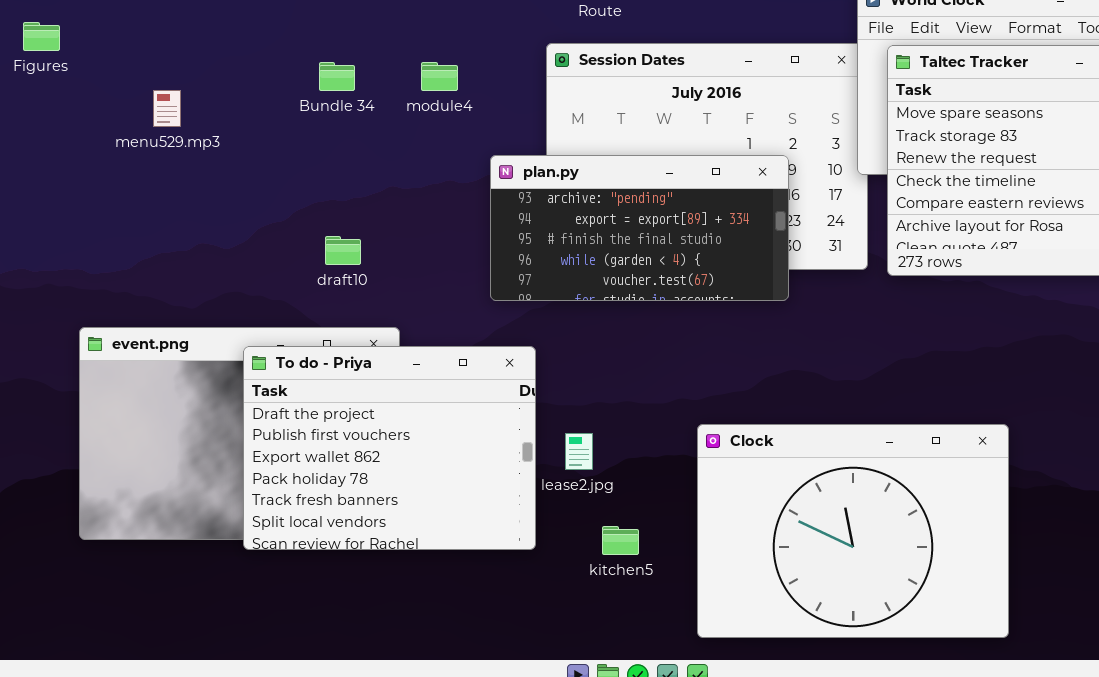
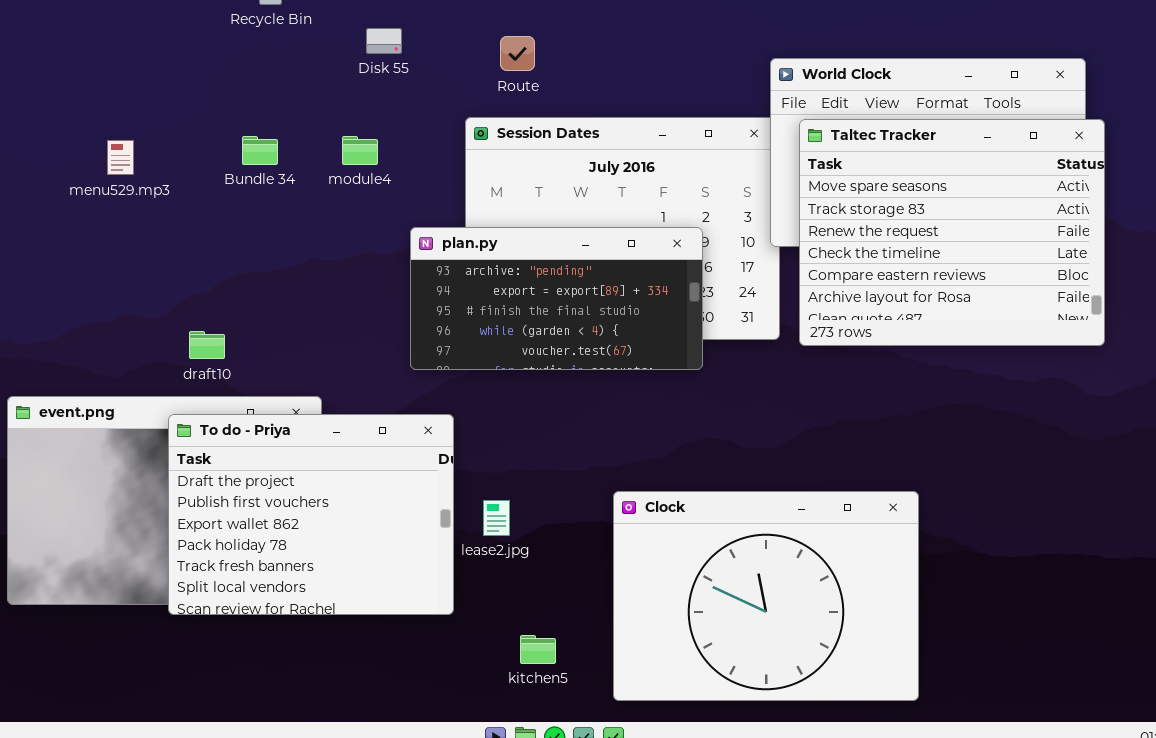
menu529.mp3: [153,90,181,127] -> [107,140,134,175], moved
draft10: [325,236,361,265] -> [189,331,225,359], moved
kitchen5: [602,526,639,555] -> [520,635,556,664], moved

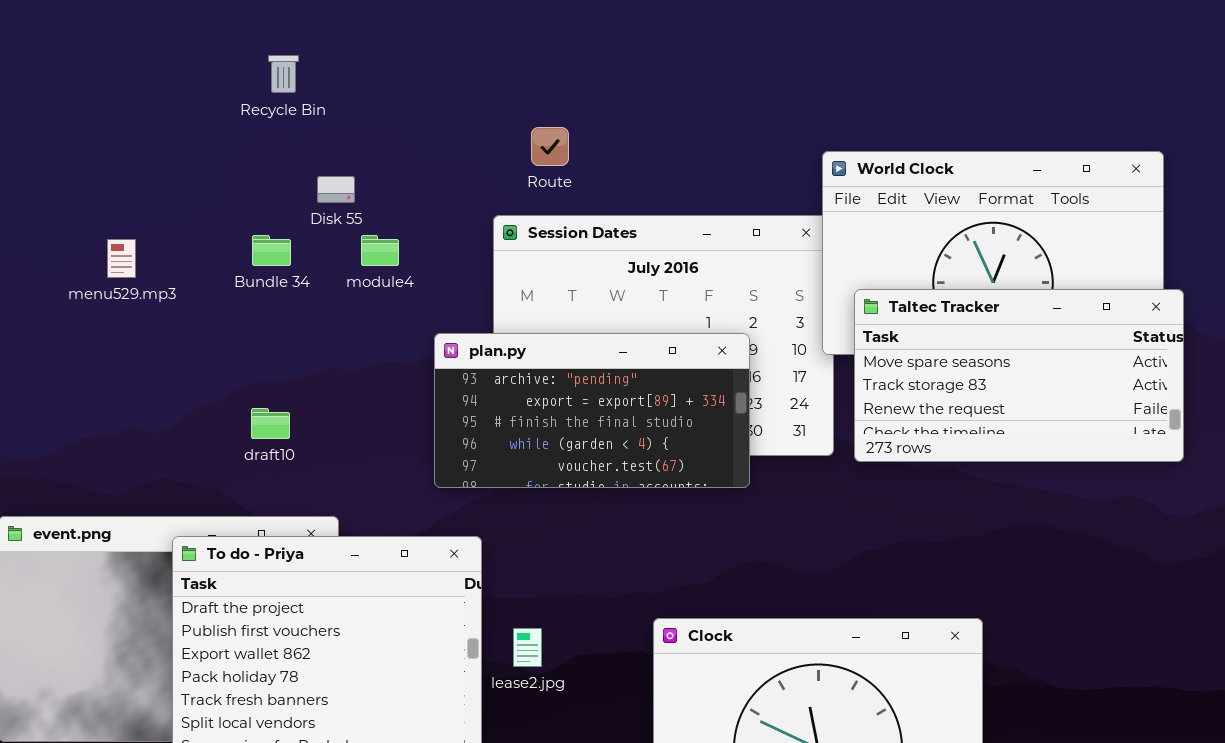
Disk 55: [366,28,402,54] -> [317,176,355,203], moved
Taltec Tracker: [799,119,1105,346] -> [854,289,1184,462], resized
draft10: [189,331,225,359] -> [251,408,290,439], moved

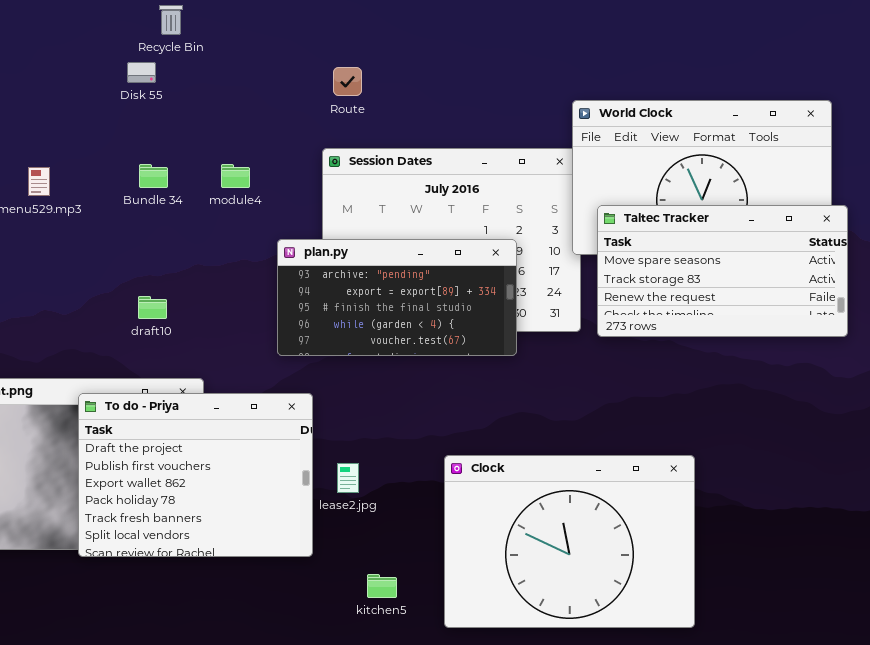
Recycle Bin: [268,55,299,93] -> [159,5,183,35], moved
Route: [531,127,569,166] -> [333,67,362,96], moved
Disk 55: [317,176,355,203] -> [127,62,156,83], moved

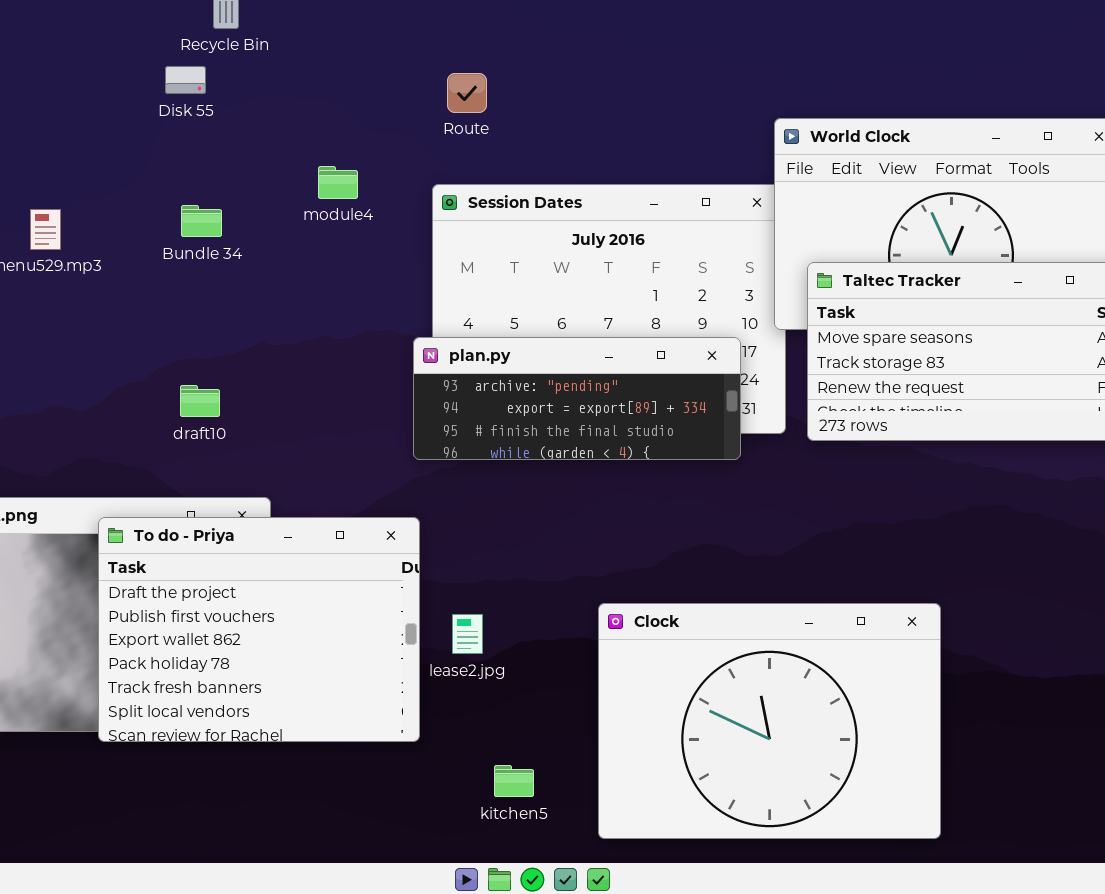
module4: [221,164,250,188] -> [318,166,358,199], moved
plan.py: [277,239,517,356] -> [413,337,741,460], moved, resized

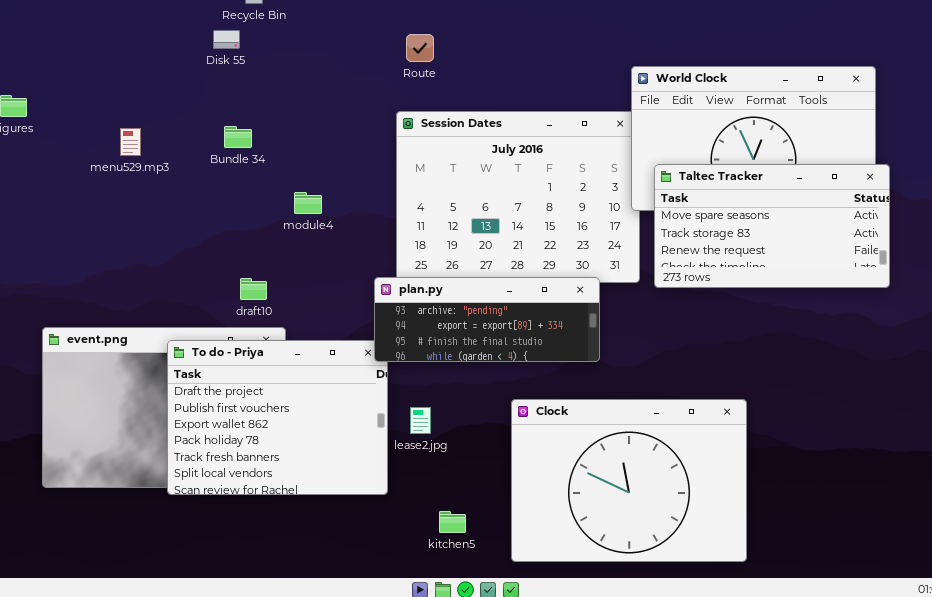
module4: [318,166,358,199] -> [294,192,322,214], moved
plan.py: [413,337,741,460] -> [374,277,600,362], moved
draft10: [180,385,220,417] -> [240,278,267,300], moved

